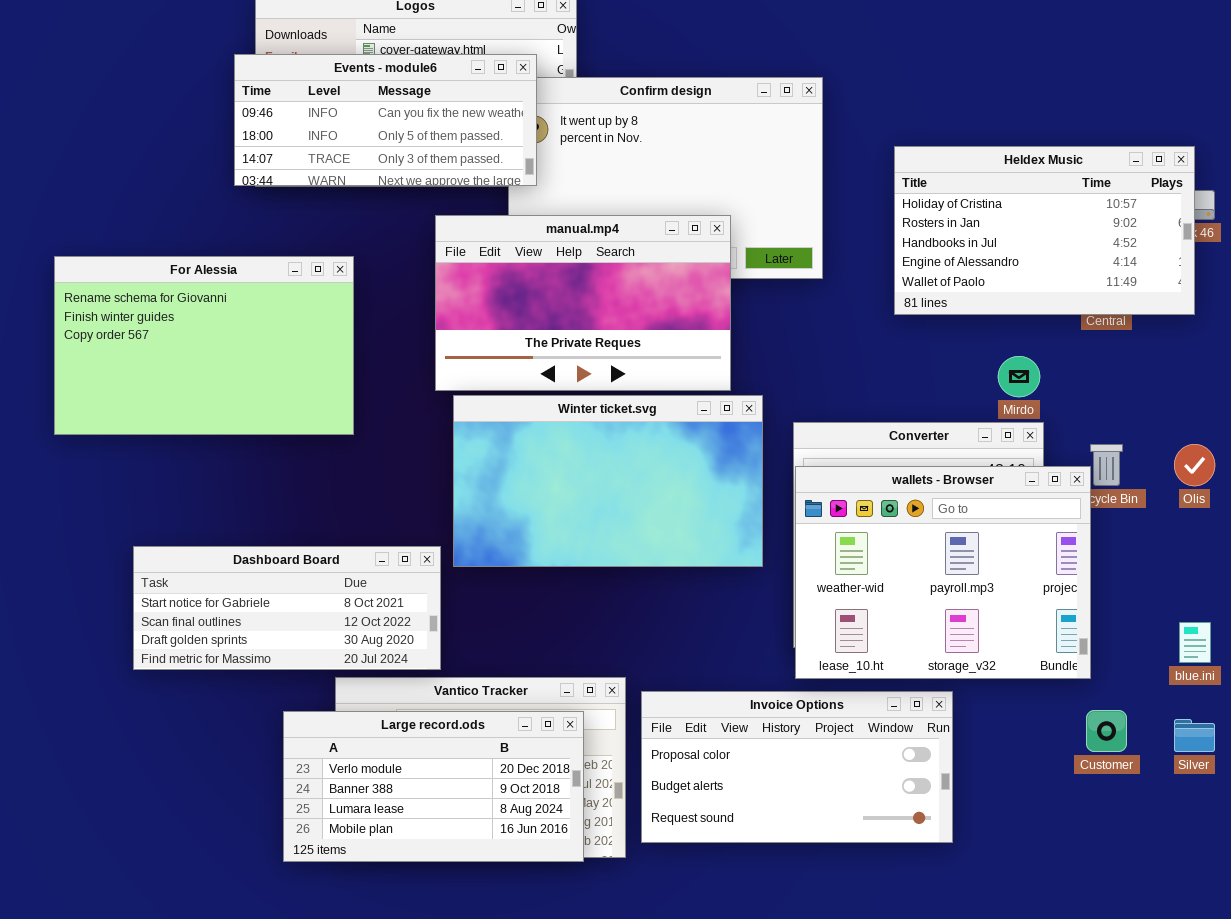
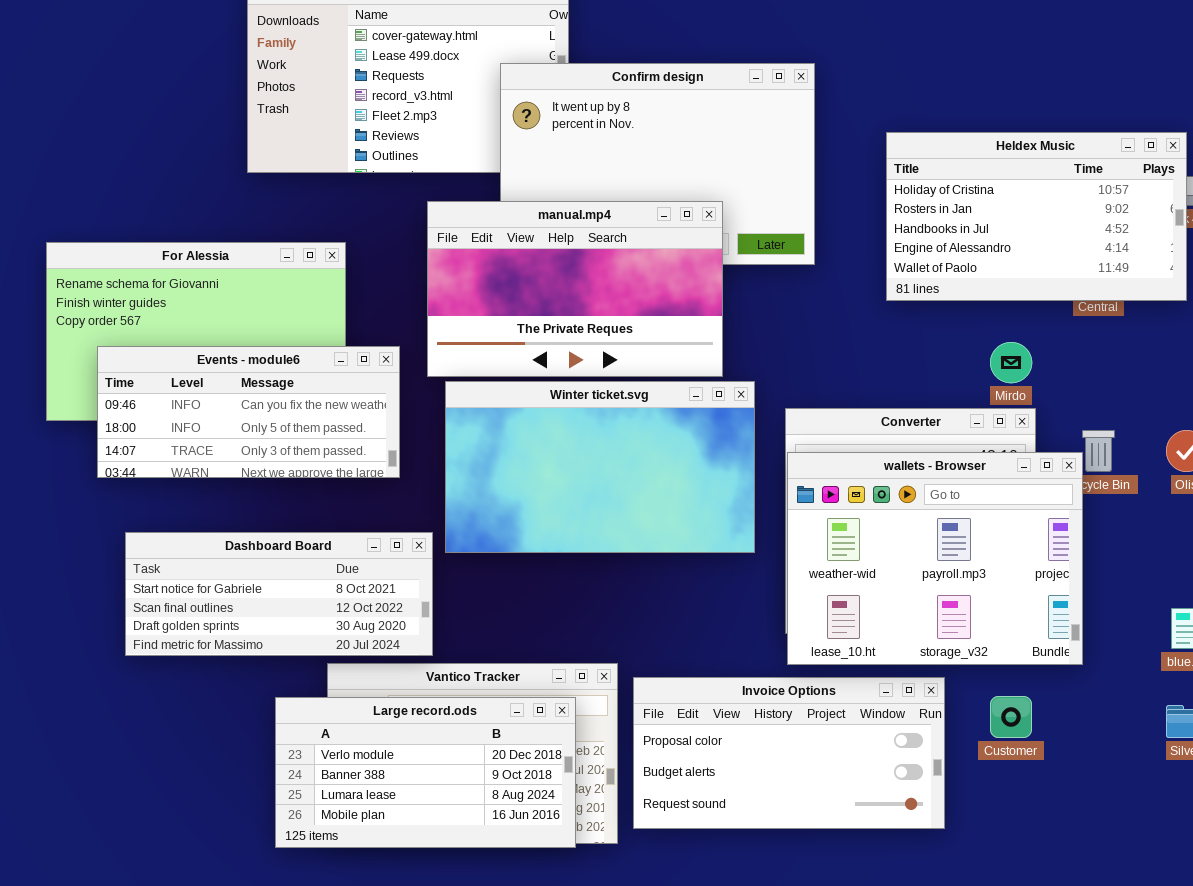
Events - module6: [234,54,537,186] -> [97,346,400,478], moved
Customer: [1086,710,1127,752] -> [990,696,1032,738], moved

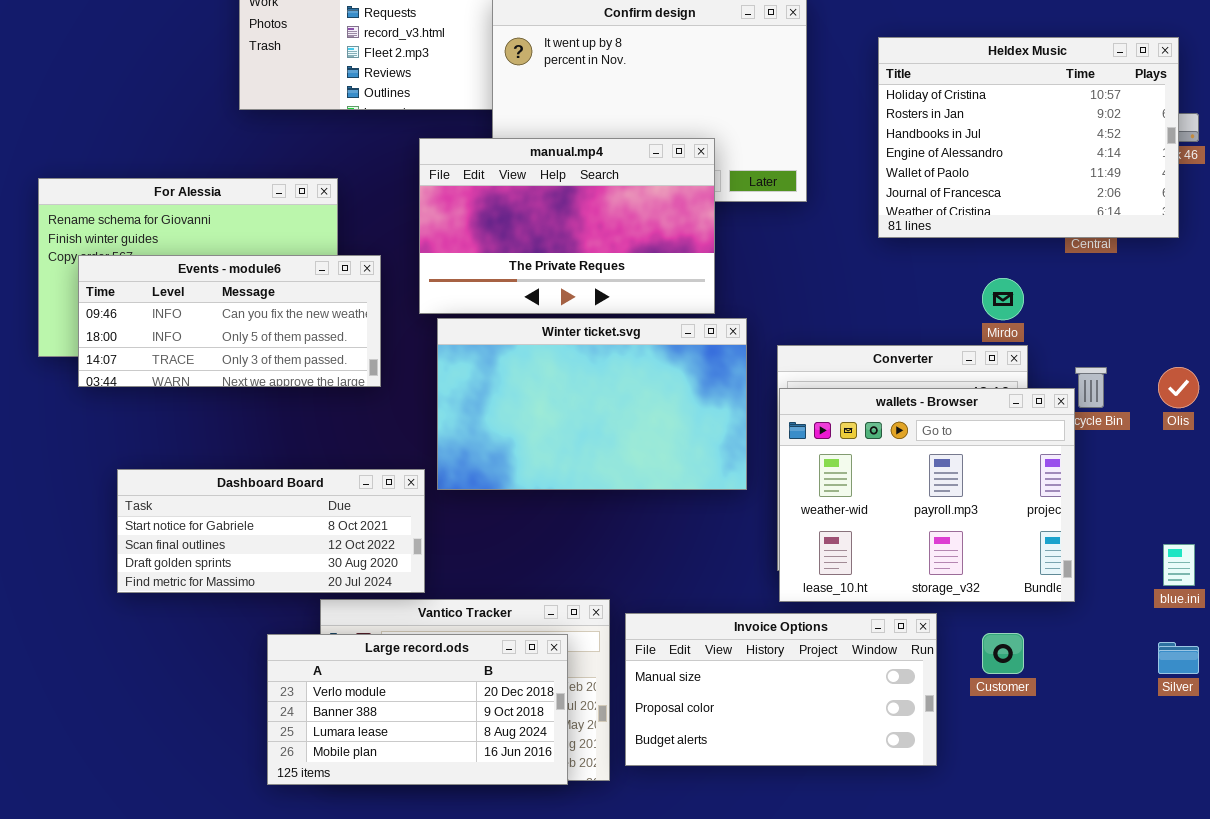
Heldex Music: [886,132,1187,301] -> [878,37,1179,238], resized
Events - module6: [97,346,400,478] -> [78,255,381,387], moved
Invoice Options: [633,677,945,829] -> [625,613,937,766], scrolled up 1 row

